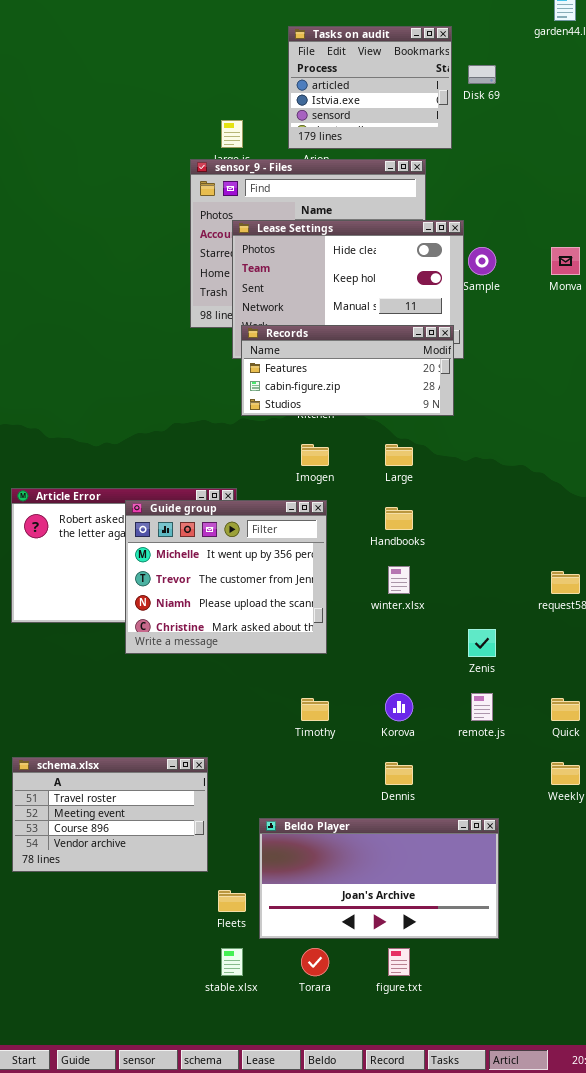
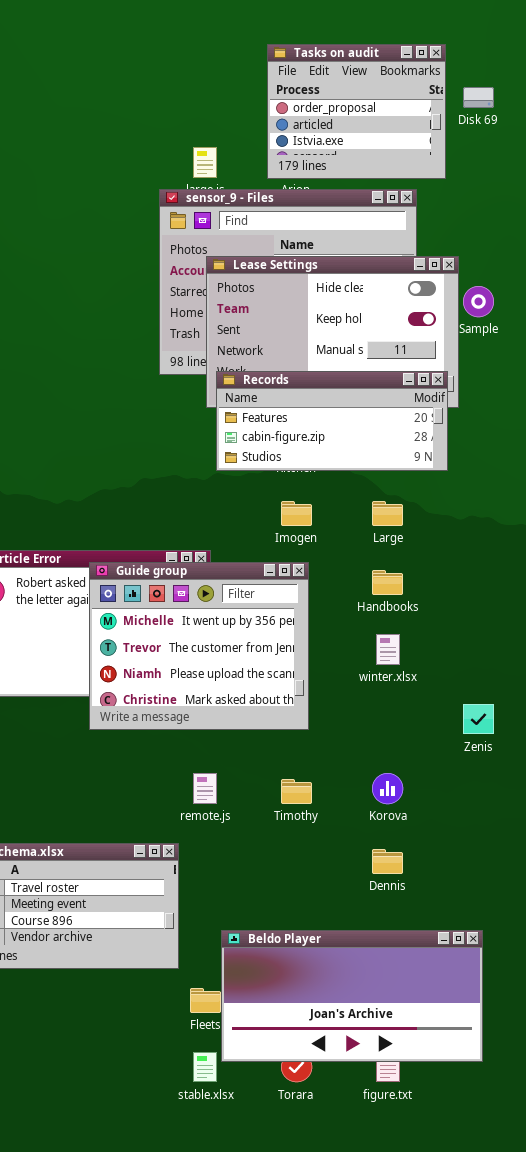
Tasks on audit: [288,26,452,149] -> [267,44,446,179], scrolled up 1 row
remote.js: [471,693,493,721] -> [193,773,217,804], moved
Beldo Player: [259,818,499,939] -> [221,930,483,1062], moved

